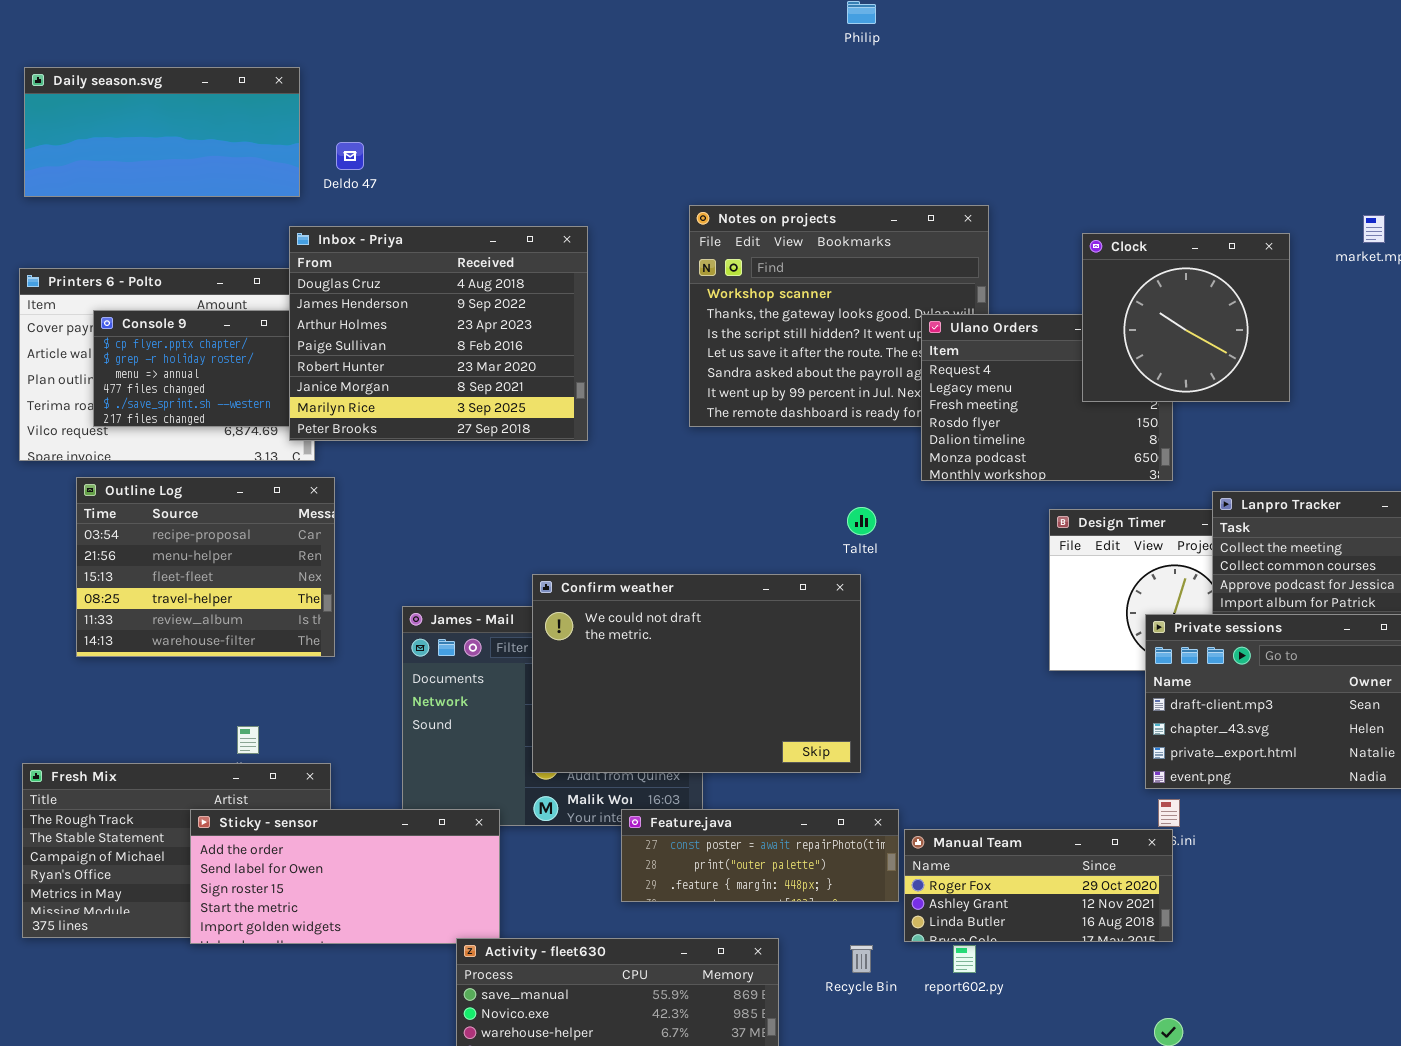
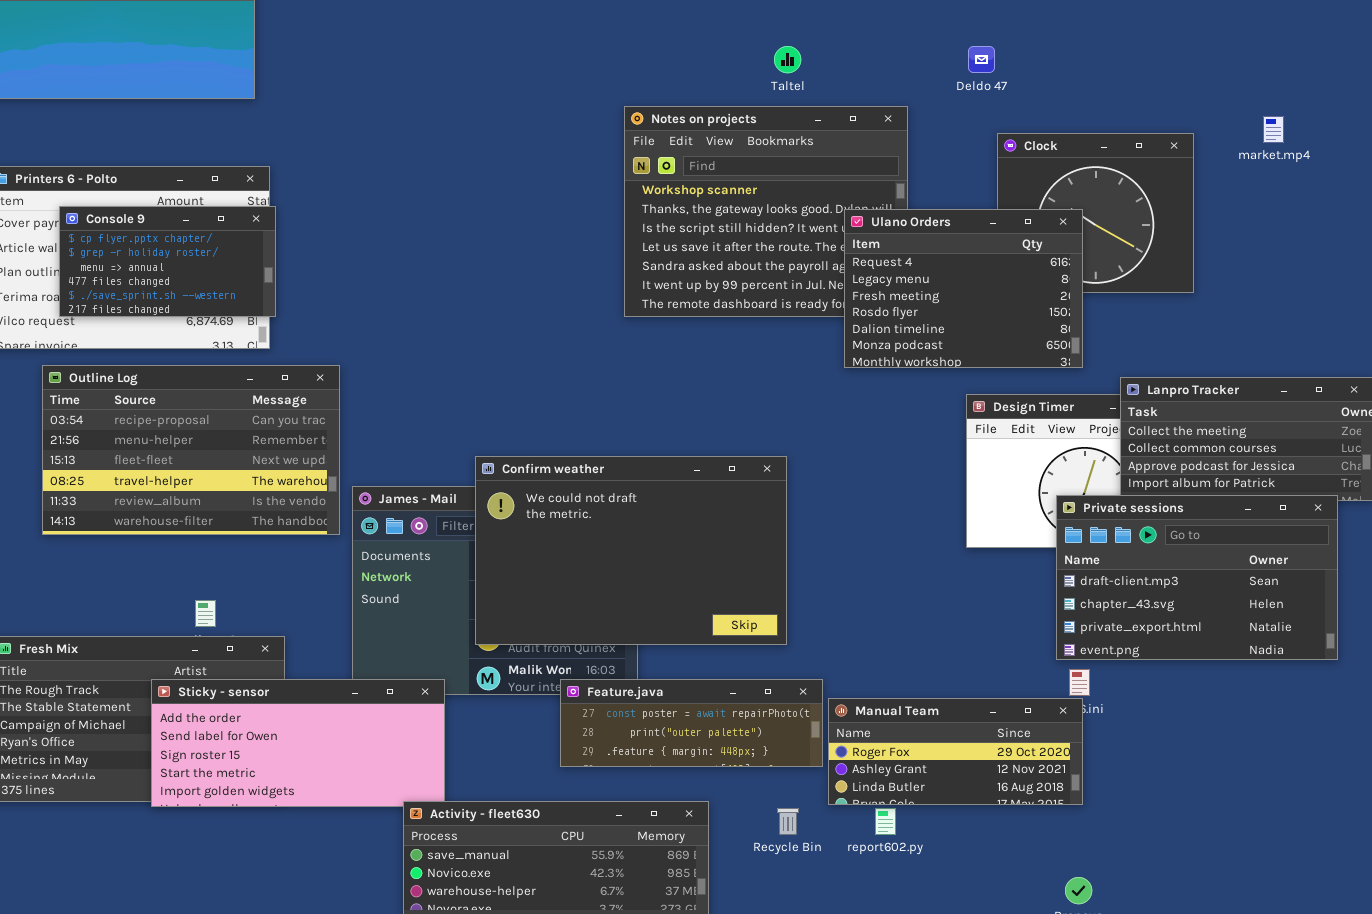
Deldo 47: [336,142,364,170] -> [968,46,995,73], moved
Inbox - Priya: [289,226,588,441] -> none, closed
Ulano Orders: [921,314,1173,481] -> [844,209,1083,368], raised
Outline Log: [76,477,335,657] -> [42,365,340,535], resized
Taltel: [847,507,876,535] -> [774,46,801,73], moved

